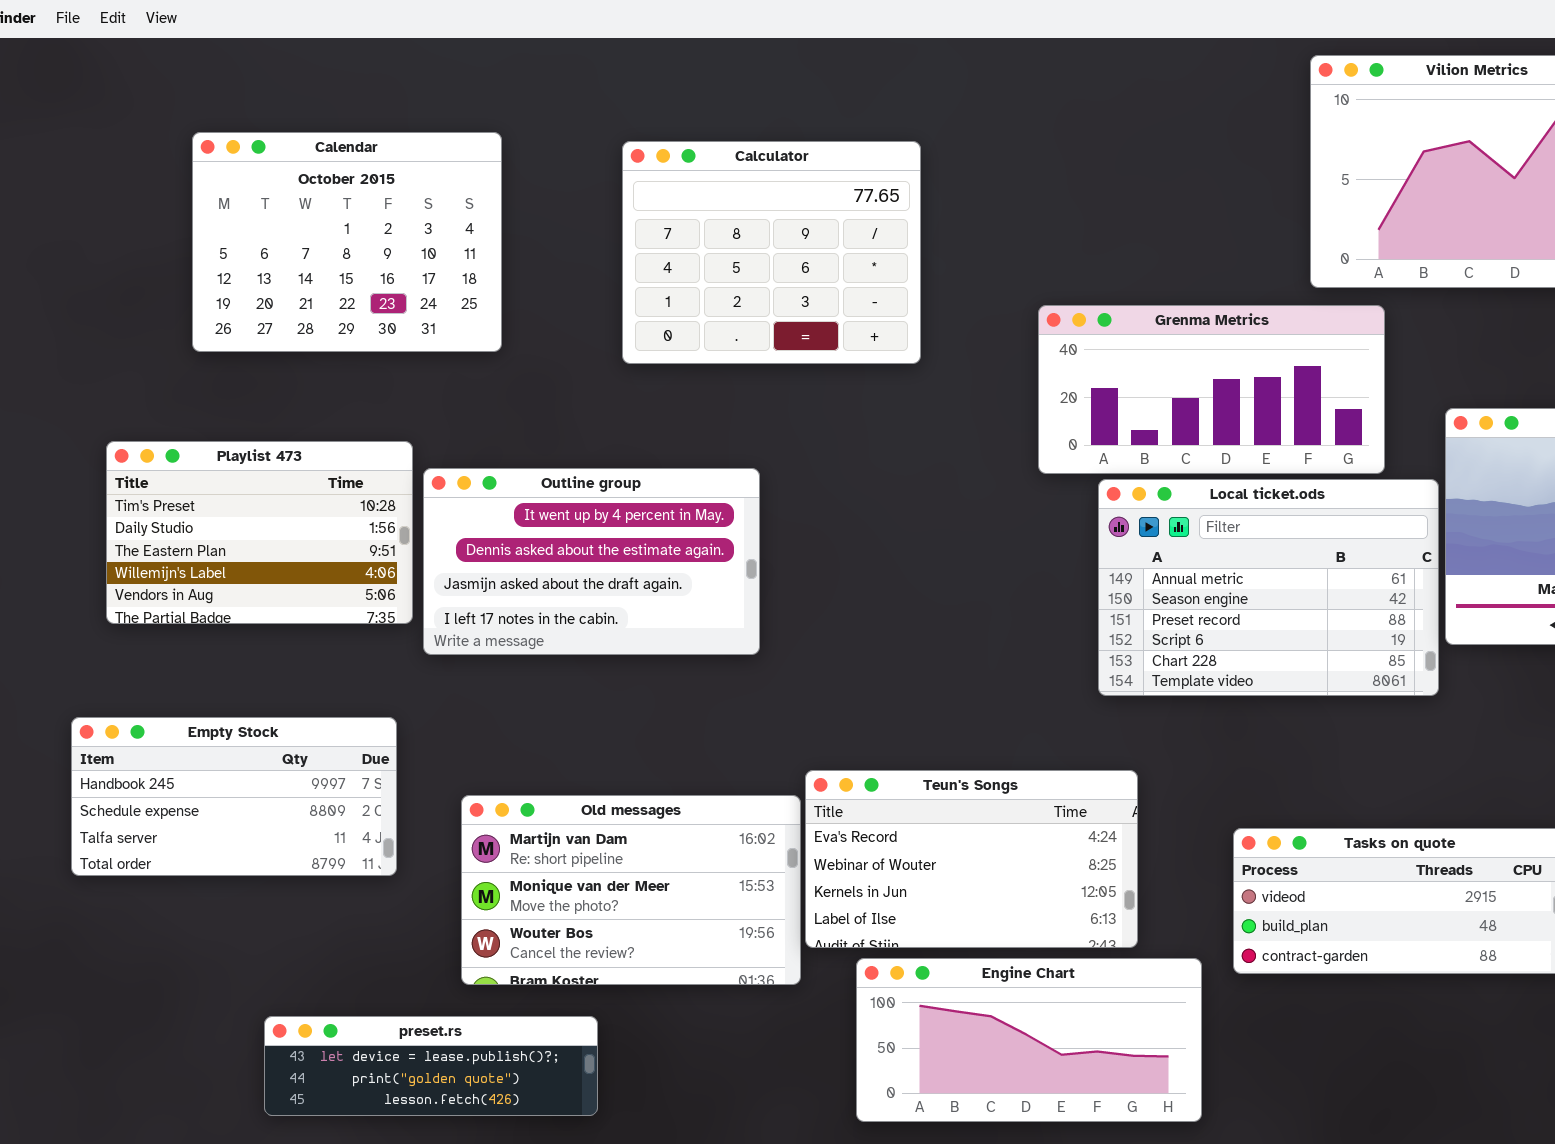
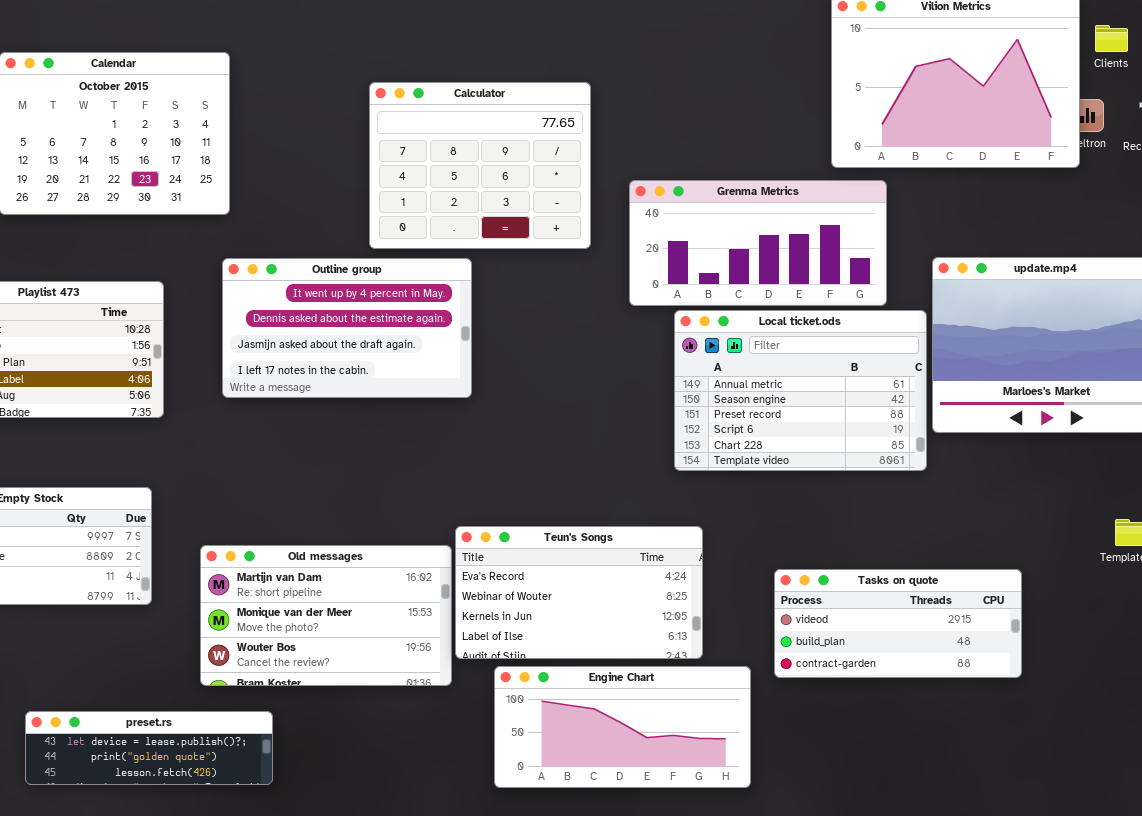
Calculator: [622,141,921,364] -> [369,82,591,249], moved
Outline group: [423,468,760,655] -> [222,258,472,398], moved
preset.rs: [264,1016,598,1116] -> [25,711,273,785], moved

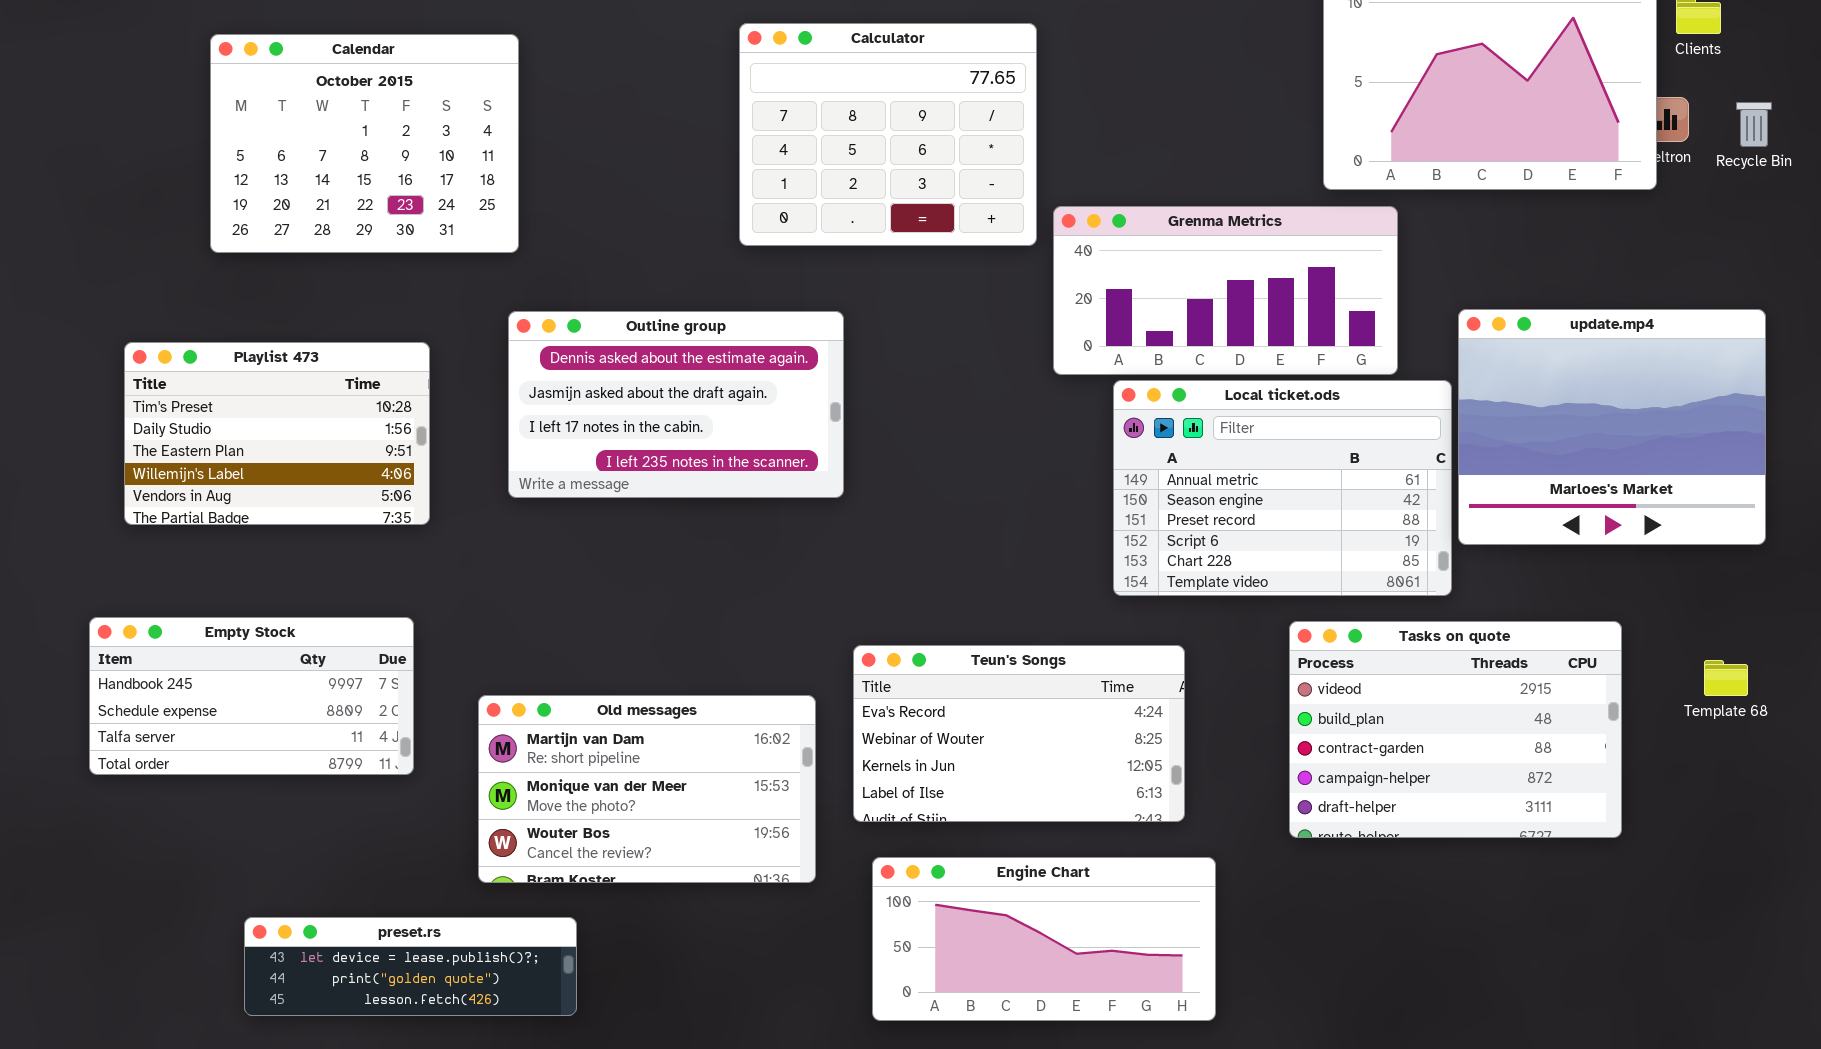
Calculator: [369,82,591,249] -> [739,23,1037,246], moved
Outline group: [222,258,472,398] -> [508,311,844,498], scrolled down 1 row
Teun's Songs: [455,526,703,659] -> [853,645,1185,822], moved
Tasks on quote: [774,569,1022,678] -> [1289,621,1622,838], moved, resized

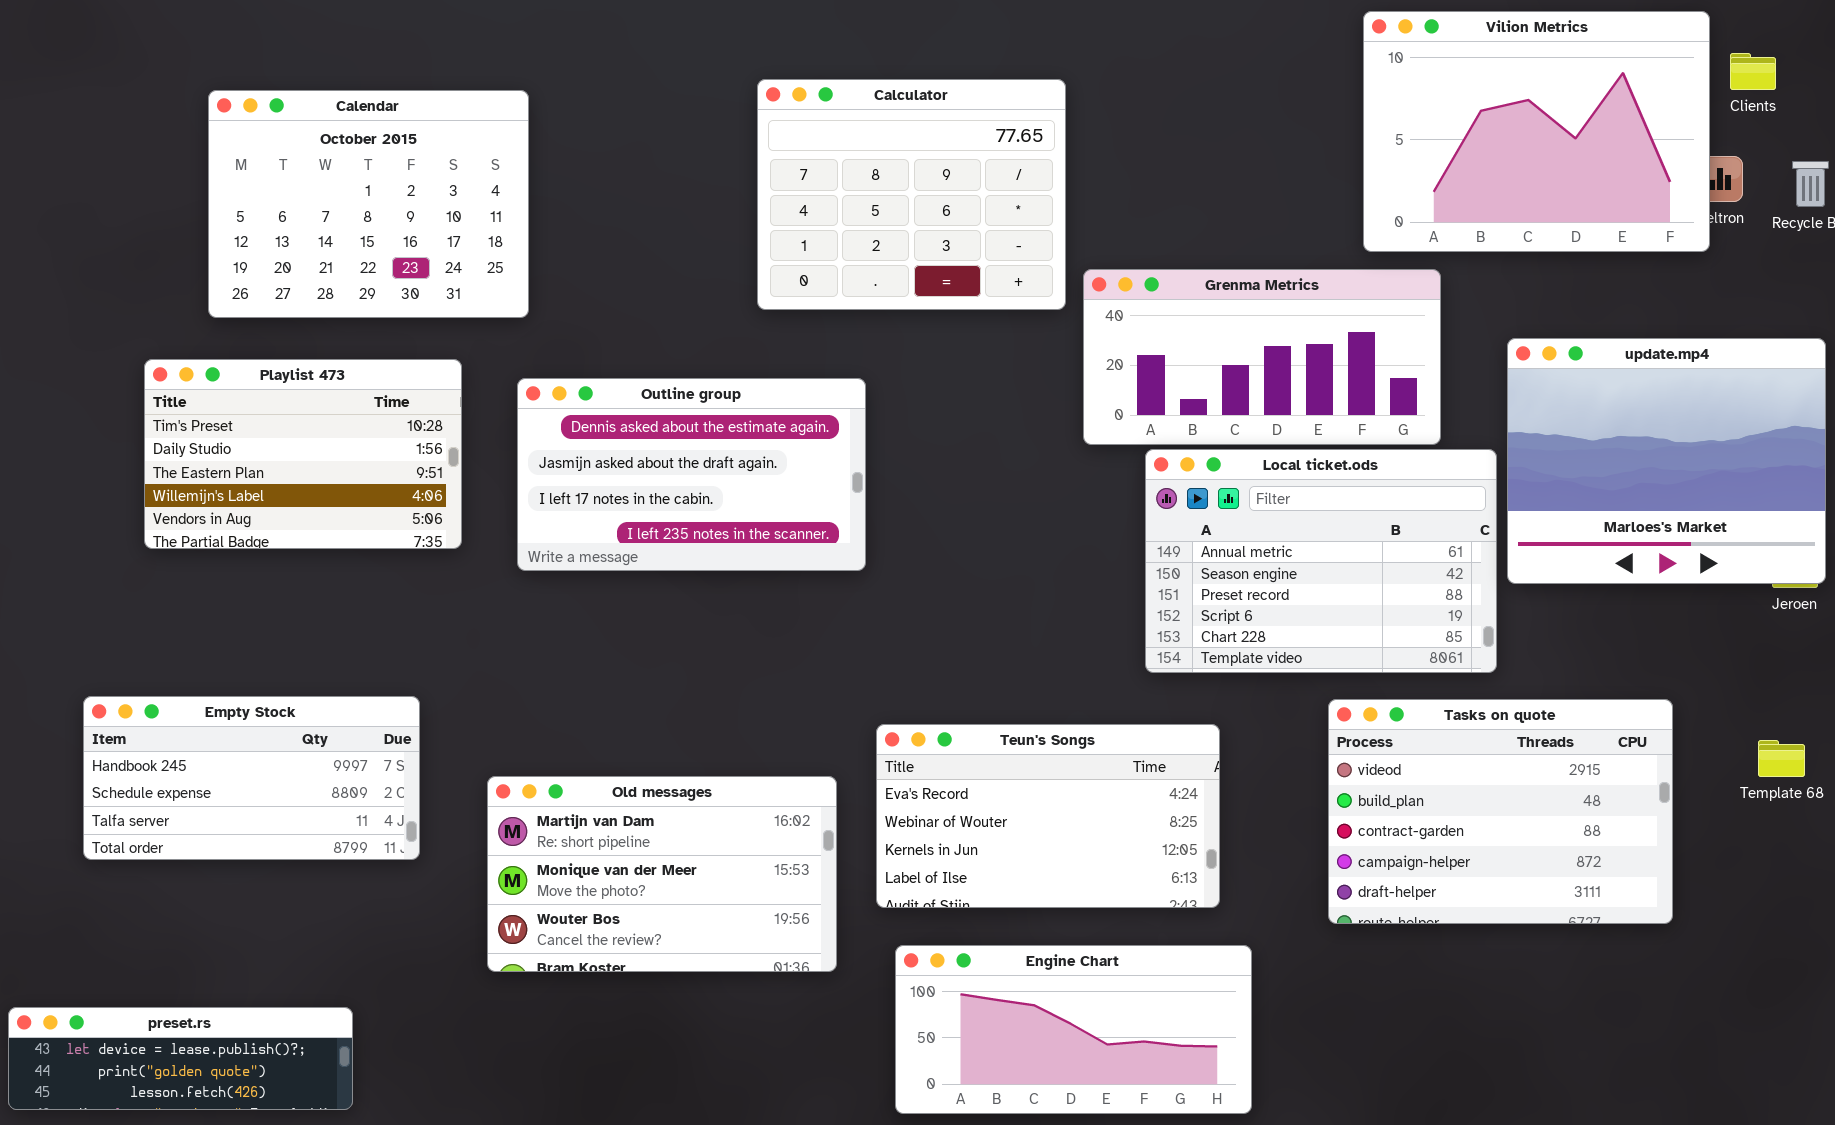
update.mp4: [1458,309,1766,545] -> [1507,338,1826,584], moved
Playlist 473: [124,342,430,525] -> [144,359,462,549], moved
preset.rs: [244,917,577,1016] -> [8,1007,353,1110], moved

